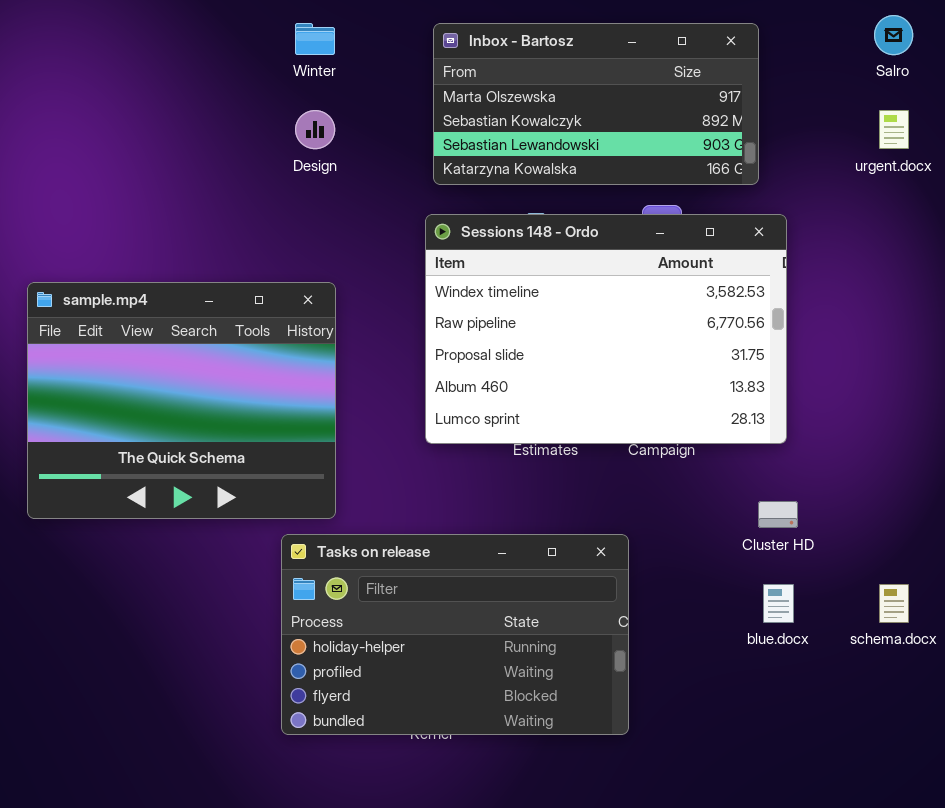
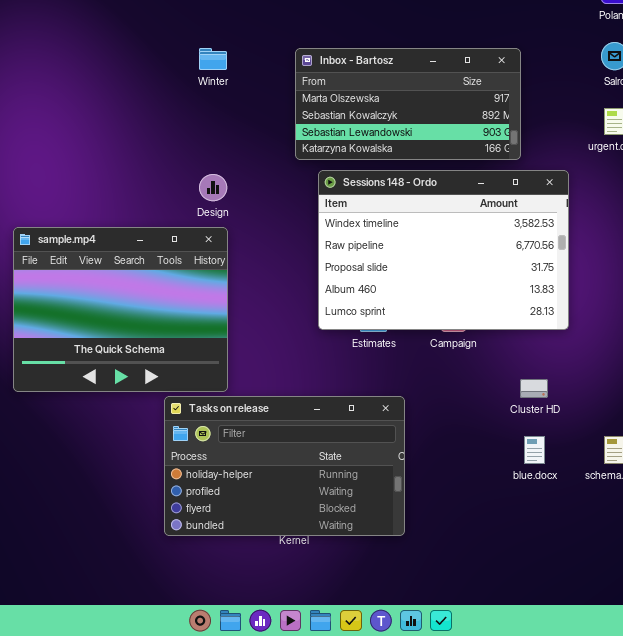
Design: [295,110,335,149] -> [199,174,227,201], moved
Sessions 148 - Ordo: [425,214,787,444] -> [318,170,569,330], moved
Tasks on release: [281,534,629,735] -> [164,396,405,536], moved

